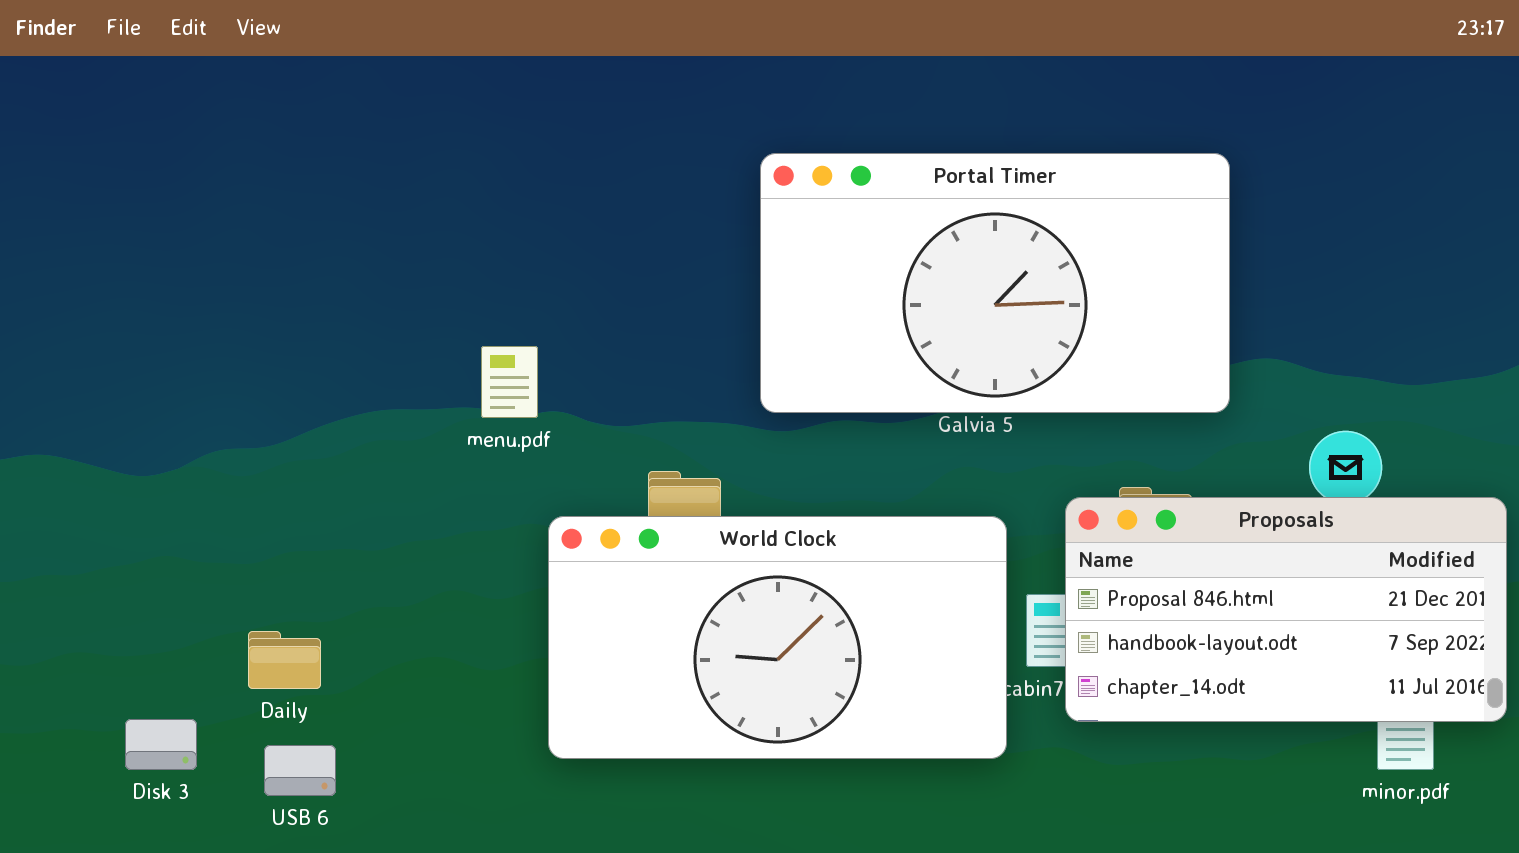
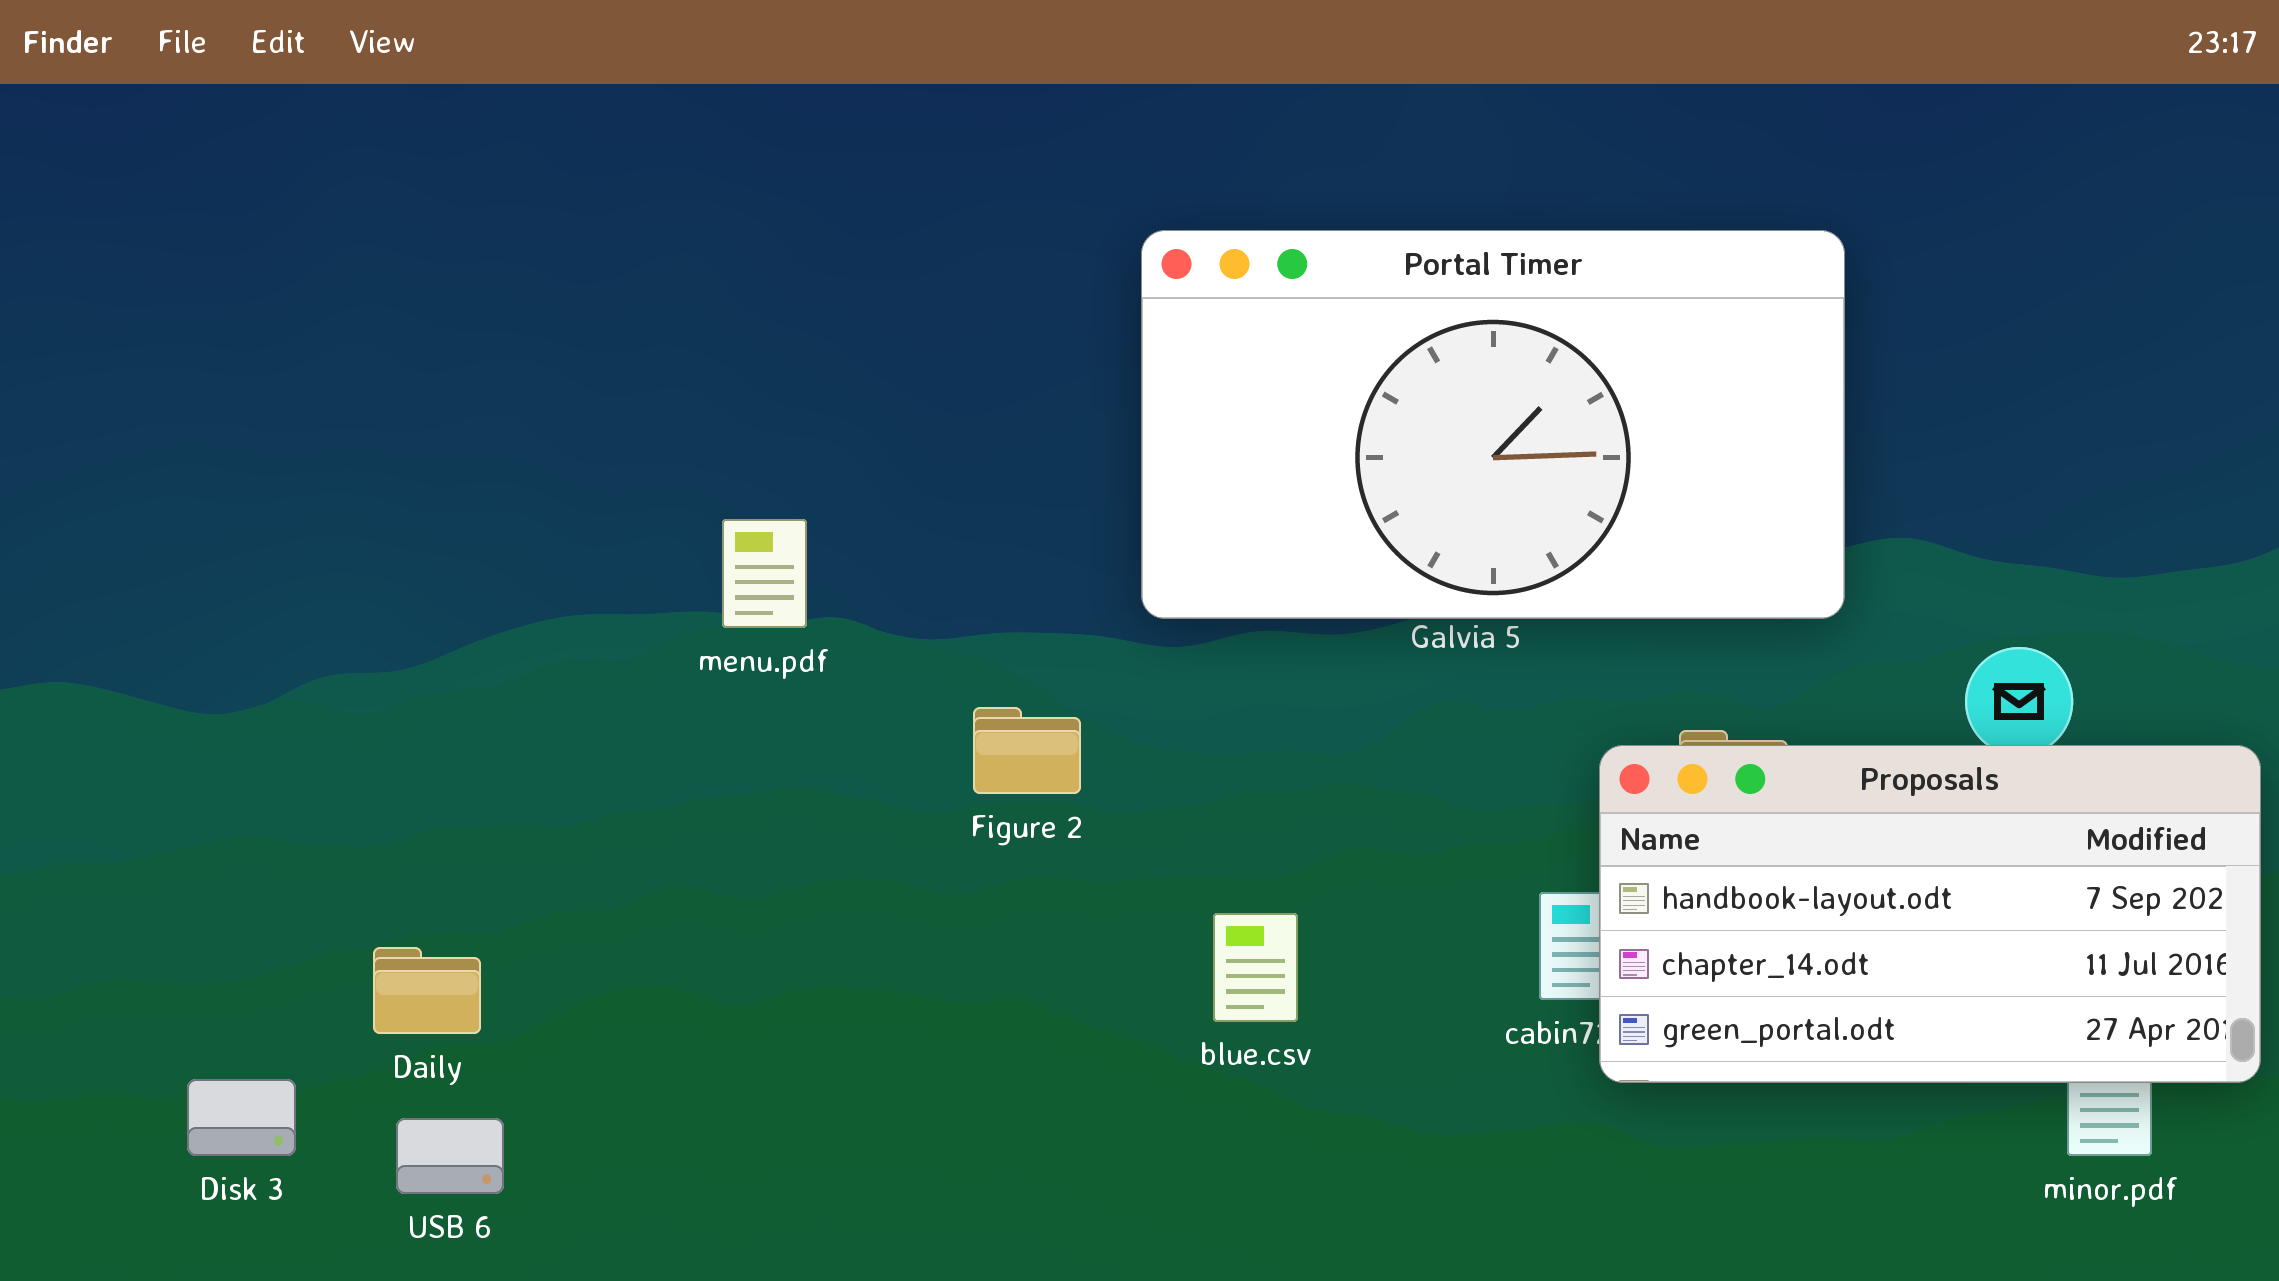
Proposals: [1065,497,1507,722] -> [1599,745,2261,1083], scrolled down 1 row
World Clock: [548,516,1007,759] -> none, closed

